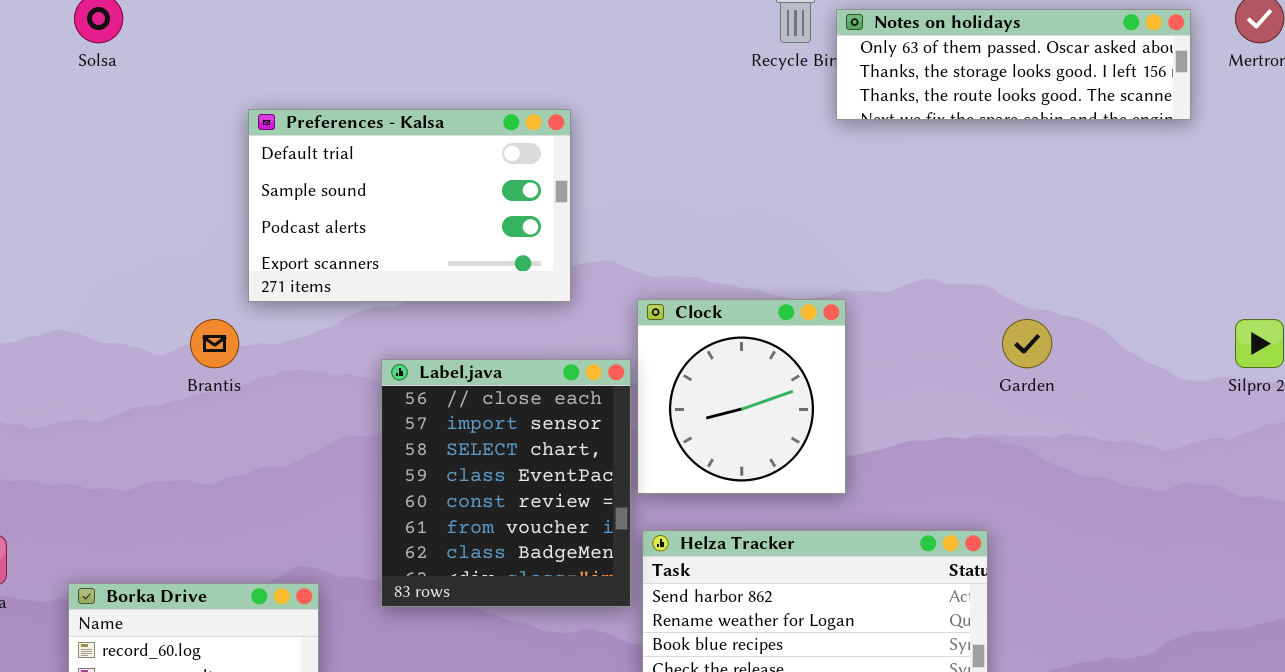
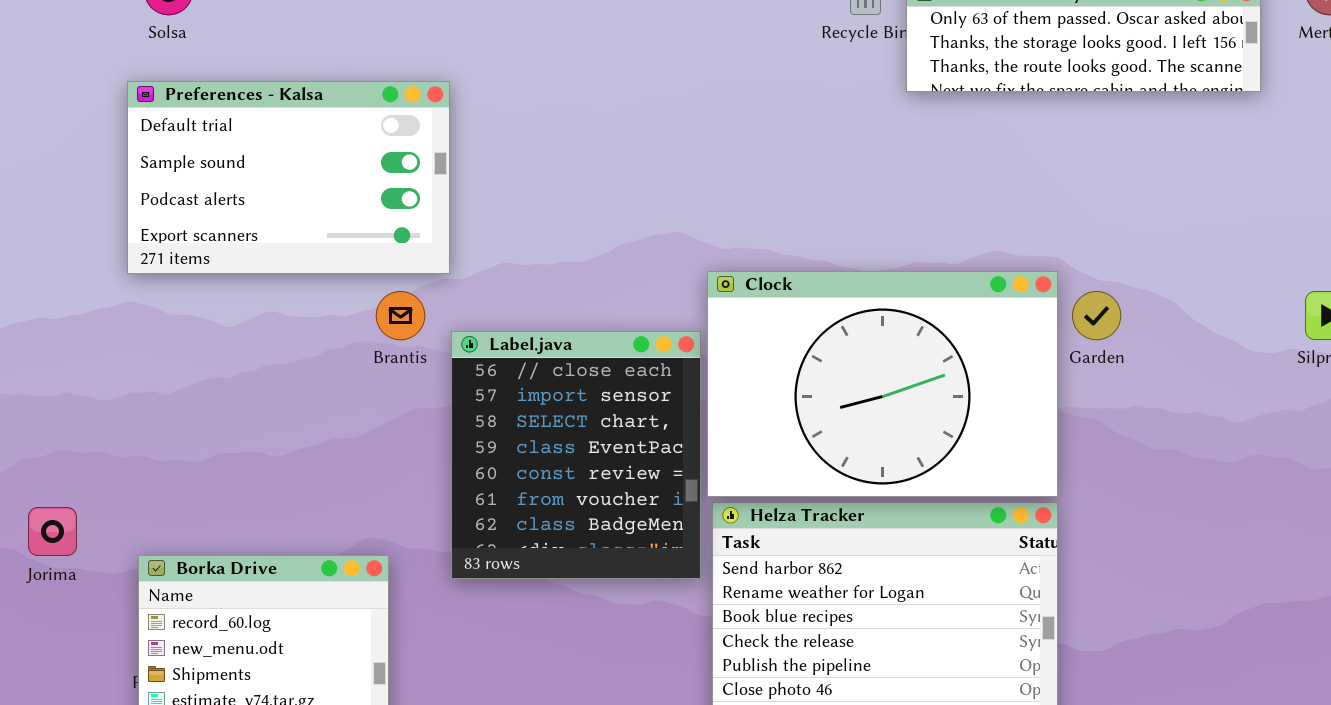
Preferences - Kalsa: [248,109,571,302] -> [127,81,450,274], moved
Clock: [637,299,846,494] -> [707,271,1058,497], resized
Brantis: [190,319,239,368] -> [376,291,425,340], moved

